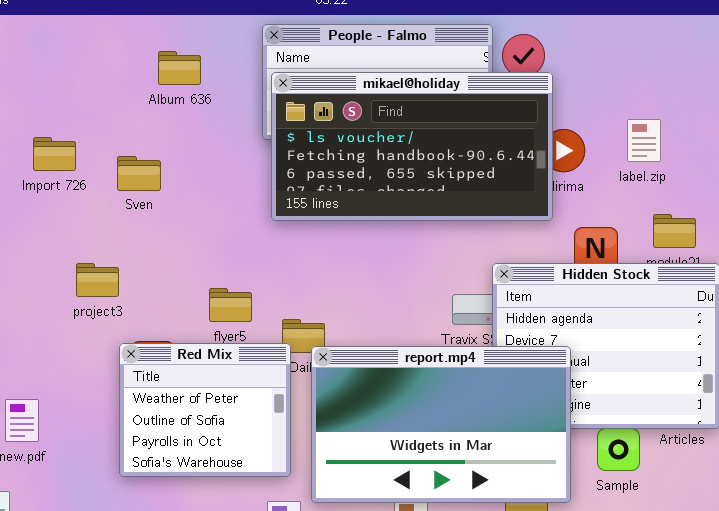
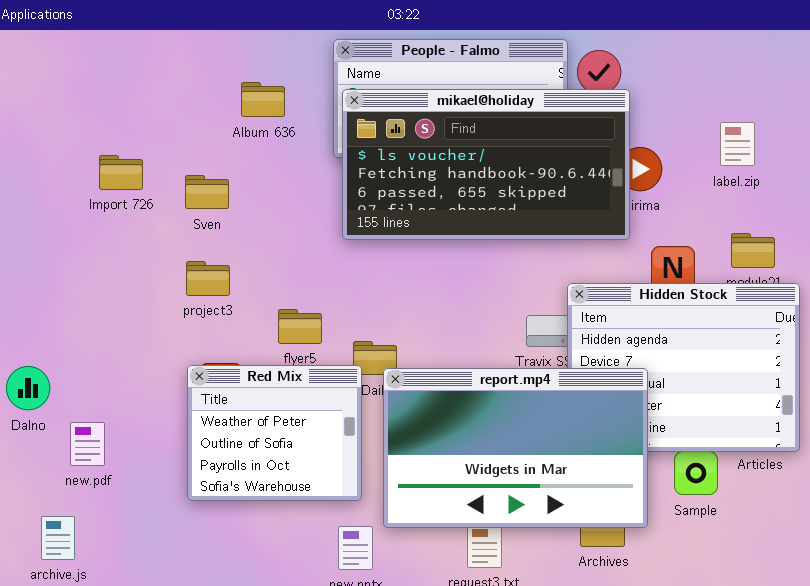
Album 636: [158,51,201,85] -> [241,82,285,117], moved
label.zip: [627,119,661,162] -> [720,122,755,166], moved
project3: [76,263,119,297] -> [186,261,230,296], moved

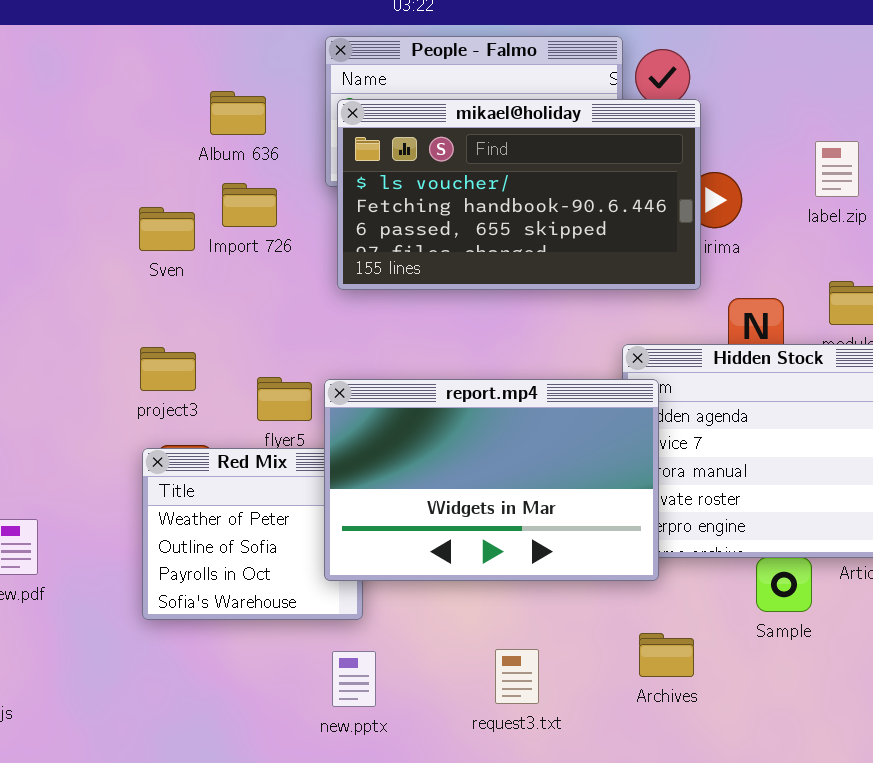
Import 726: [99,155,143,190] -> [222,183,277,227], moved
project3: [186,261,230,296] -> [140,347,196,391], moved
report.mp4: [383,368,648,528] -> [324,379,659,581], moved

